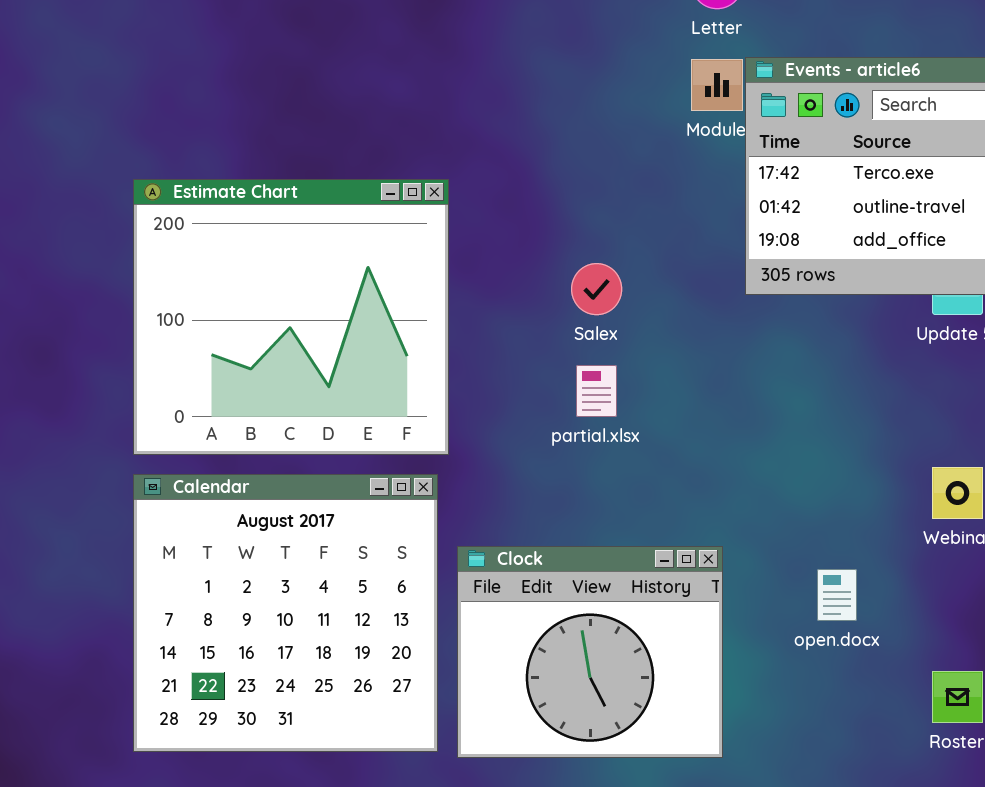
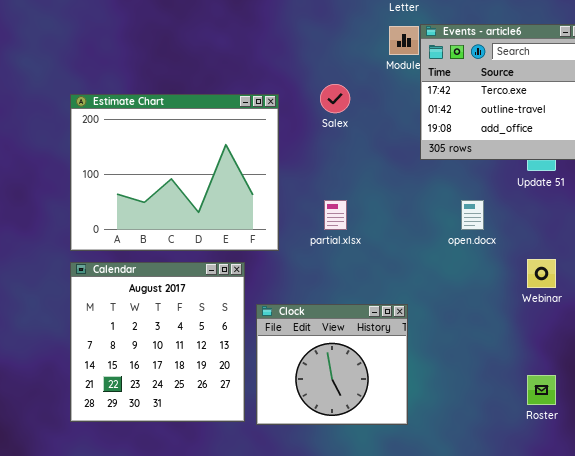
Estimate Chart: [133,179,449,455] -> [70,94,279,251], resized
Salex: [571,263,622,315] -> [320,84,350,113], moved
open.docx: [817,569,857,621] -> [461,200,484,230], moved

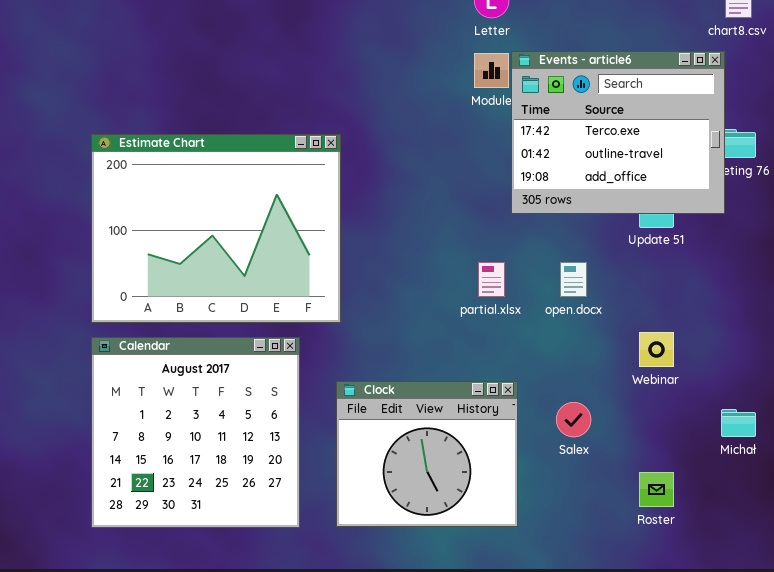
Salex: [320,84,350,113] -> [556,402,591,437], moved
partial.xlsx: [324,200,347,230] -> [478,262,505,297], moved
Clock: [256,304,408,425] -> [336,381,518,527], moved

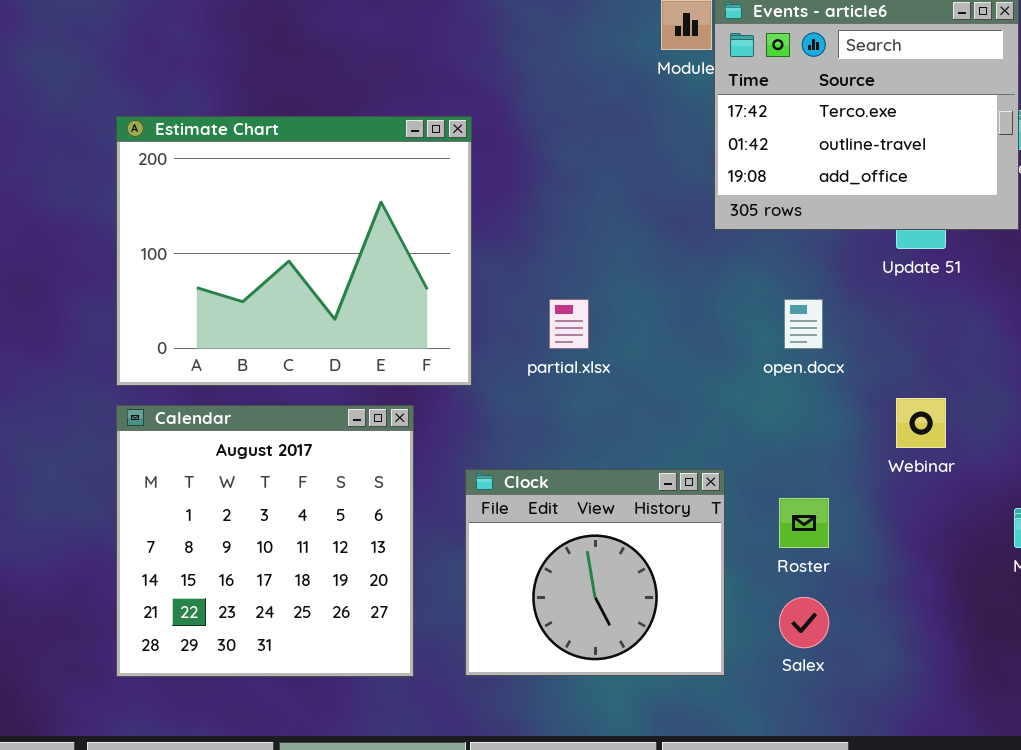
partial.xlsx: [478,262,505,297] -> [549,299,589,349], moved
Salex: [556,402,591,437] -> [779,597,829,648], moved
Roster: [639,472,674,507] -> [779,498,829,548], moved

